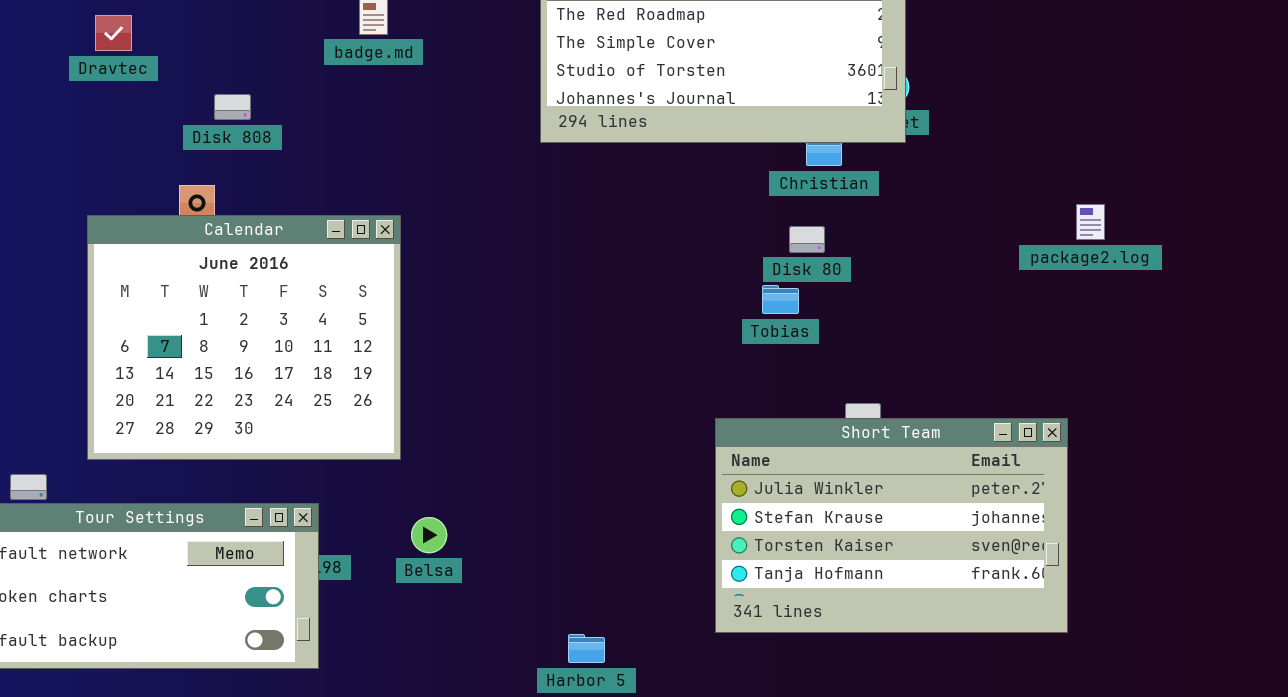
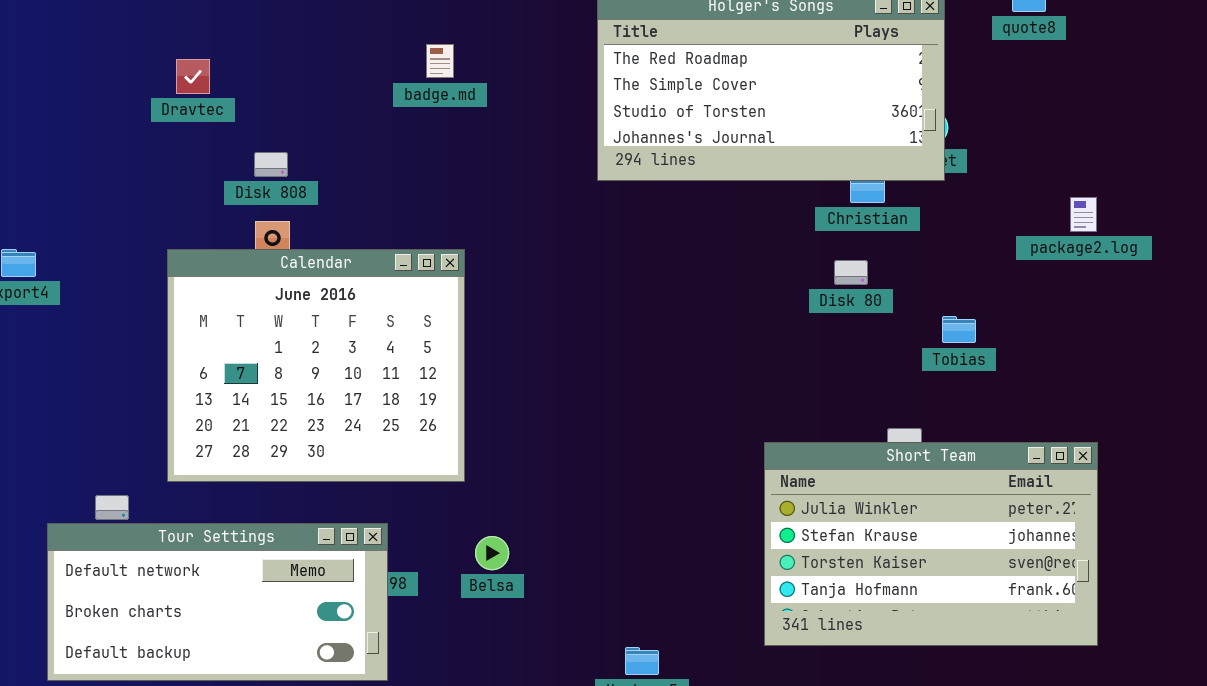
Disk 808: [214,94,251,120] -> [254,152,288,177], moved
package2.log: [1076,204,1105,240] -> [1070,197,1097,232], moved
Tobias: [762,285,799,314] -> [942,316,976,343], moved

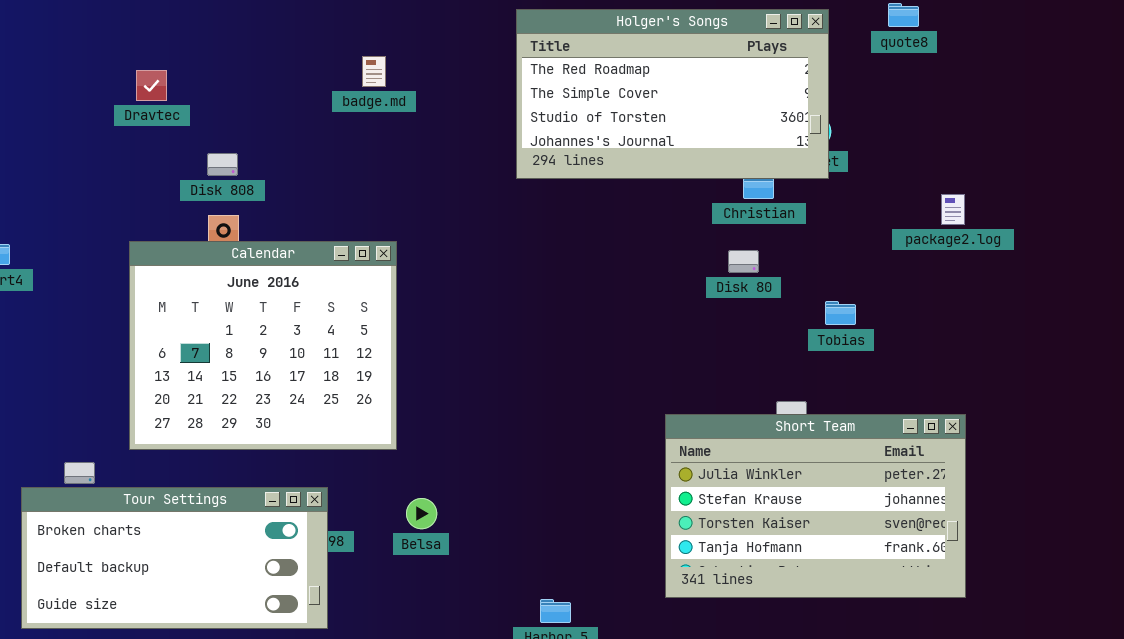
Tour Settings: [47,523,388,681] -> [21,487,328,629], scrolled down 1 row

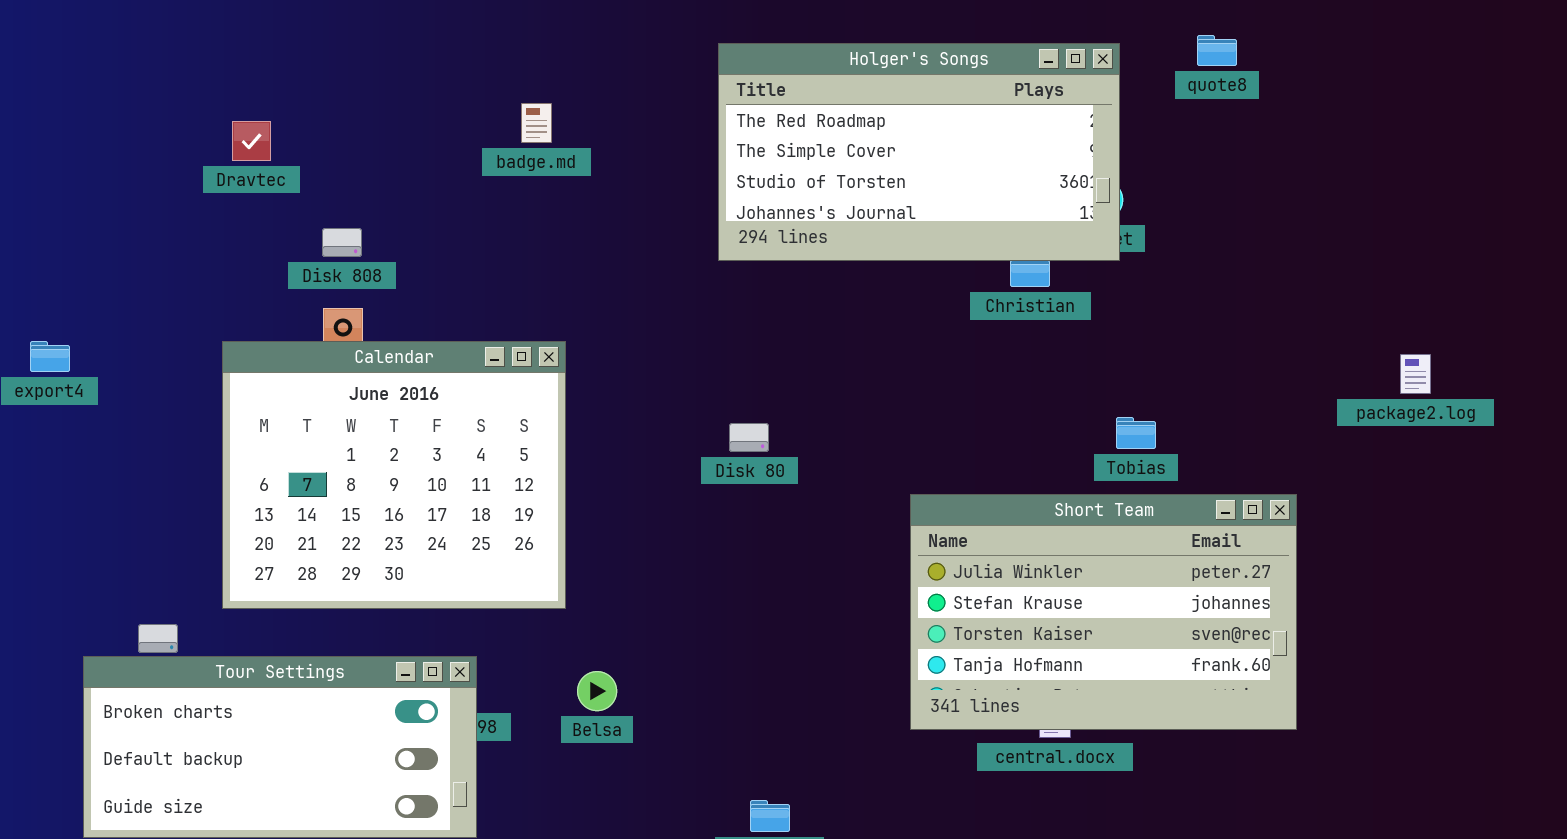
package2.log: [941,194,965,225] -> [1400,354,1431,394], moved
Disk 80: [728,250,759,273] -> [729,423,769,452], moved
Short Team: [665,414,966,598] -> [910,494,1297,730], moved

